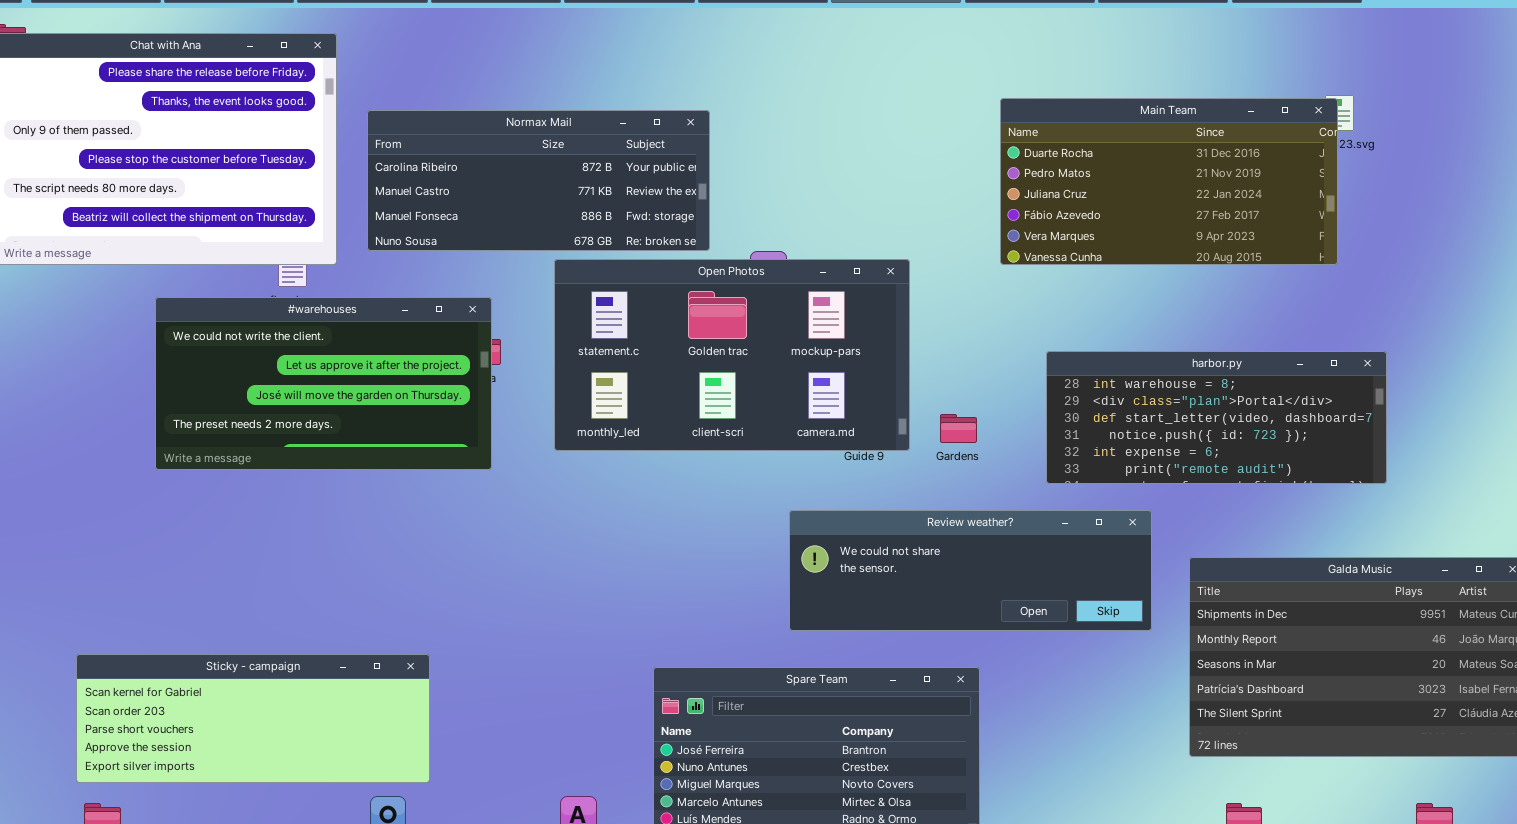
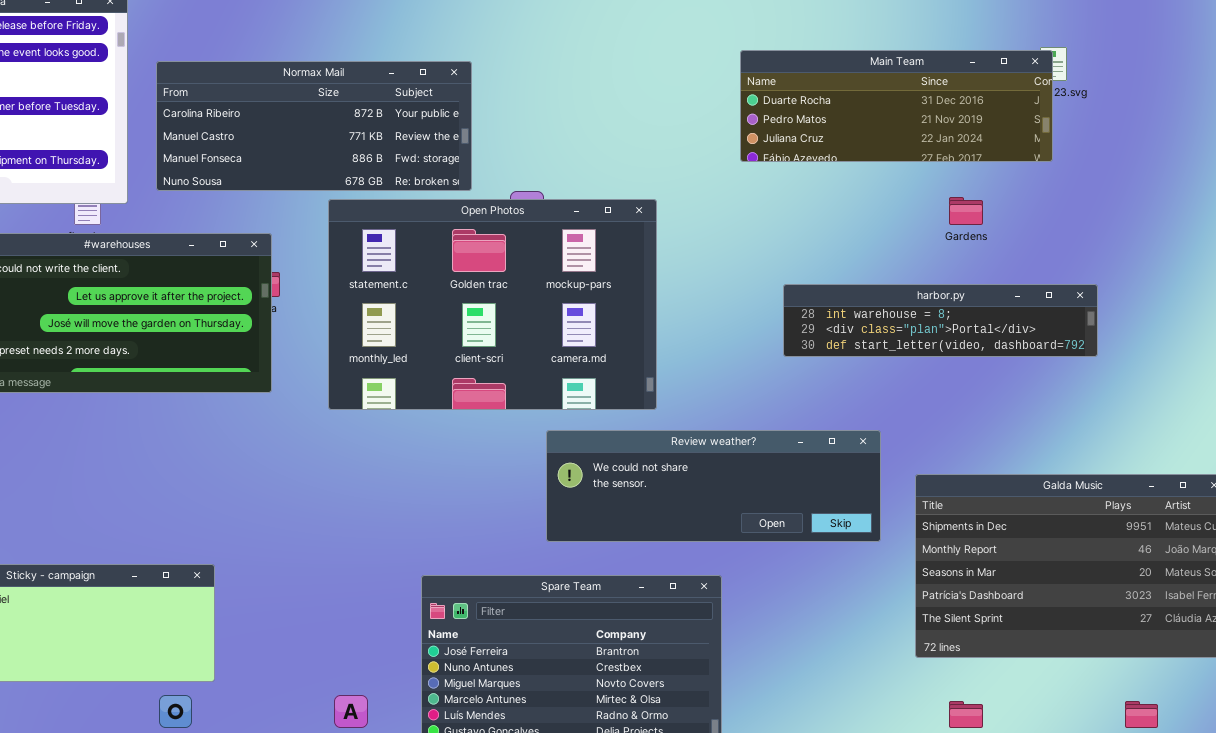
Main Team: [1000,98,1338,265] -> [740,50,1053,162], resized
Open Photos: [554,259,910,451] -> [328,199,657,410], resized
harbor.py: [1046,351,1387,484] -> [783,284,1098,357], resized
Gardens: [940,414,977,443] -> [949,197,983,225], moved

